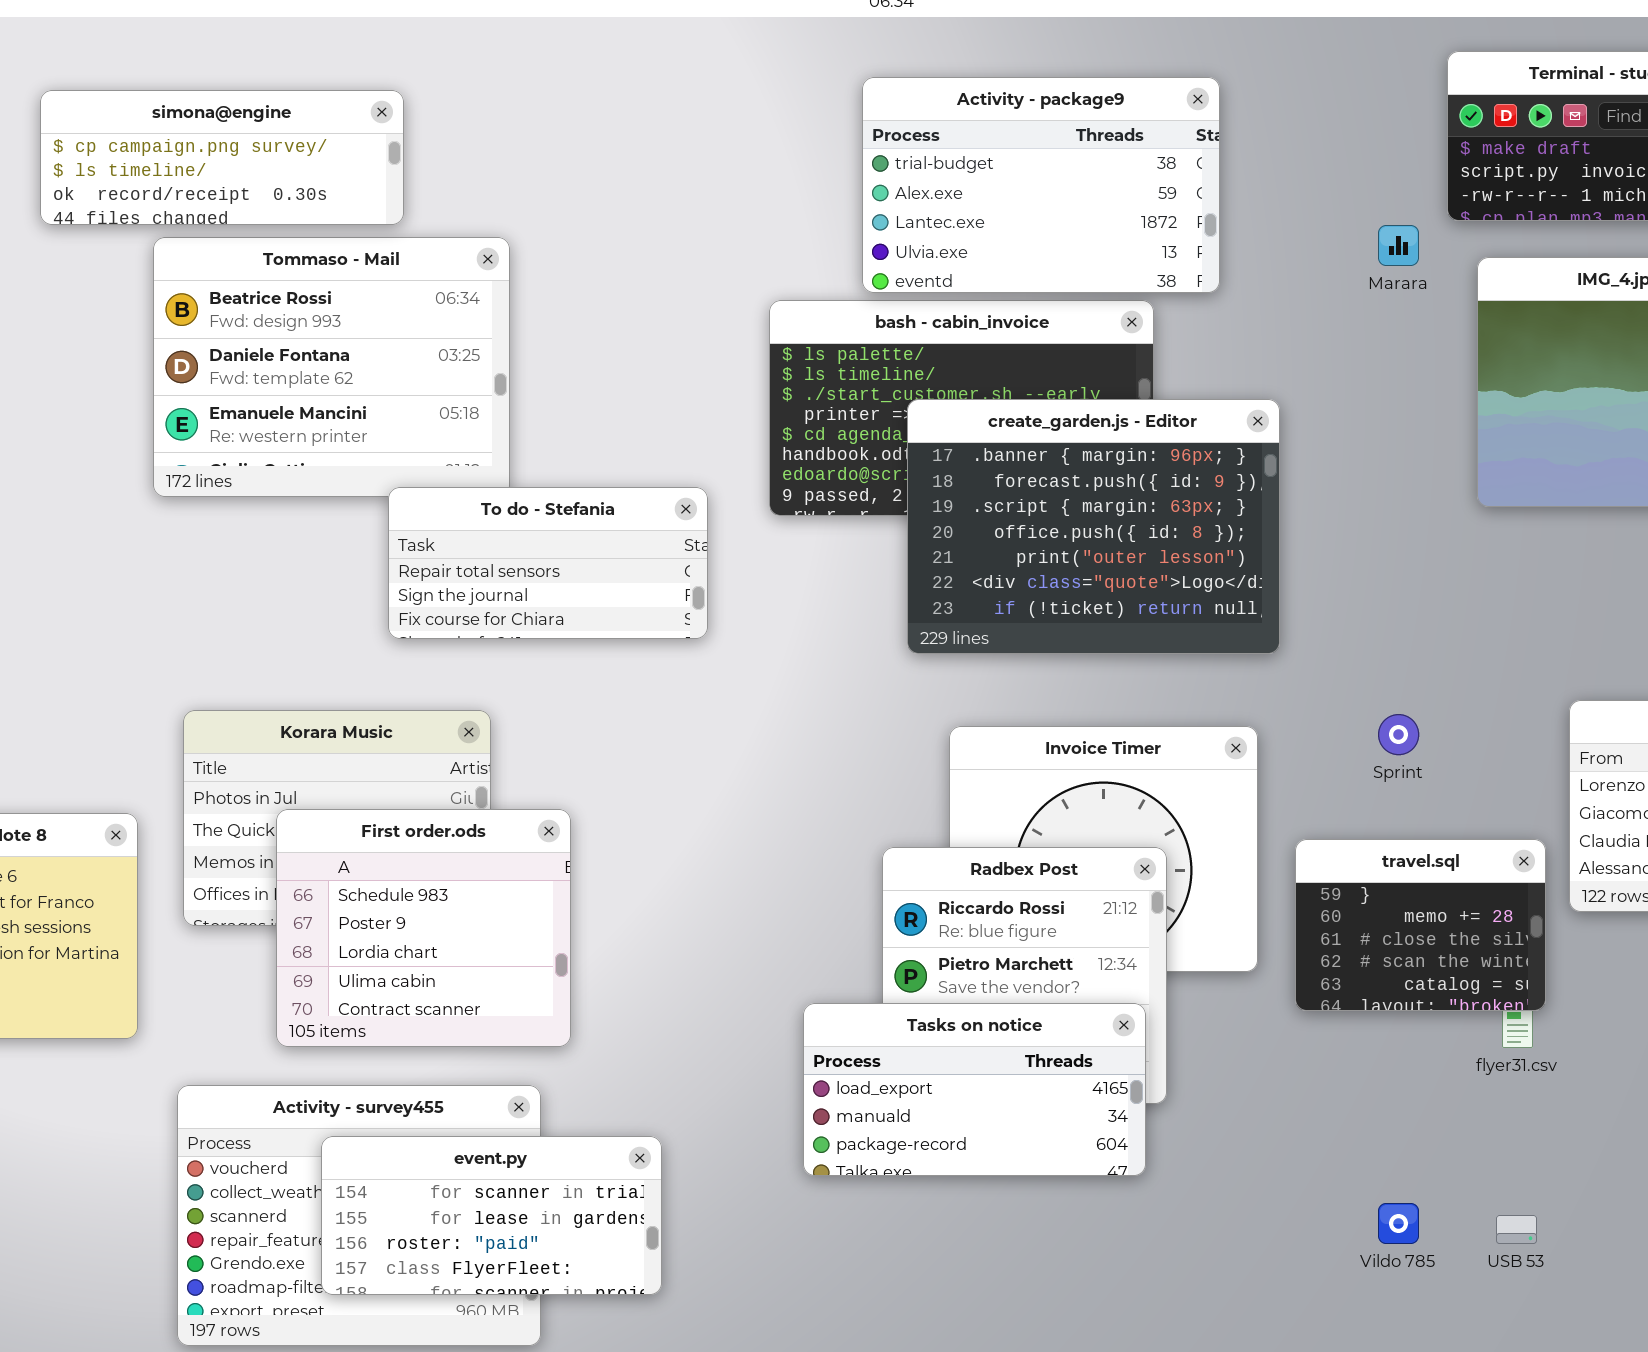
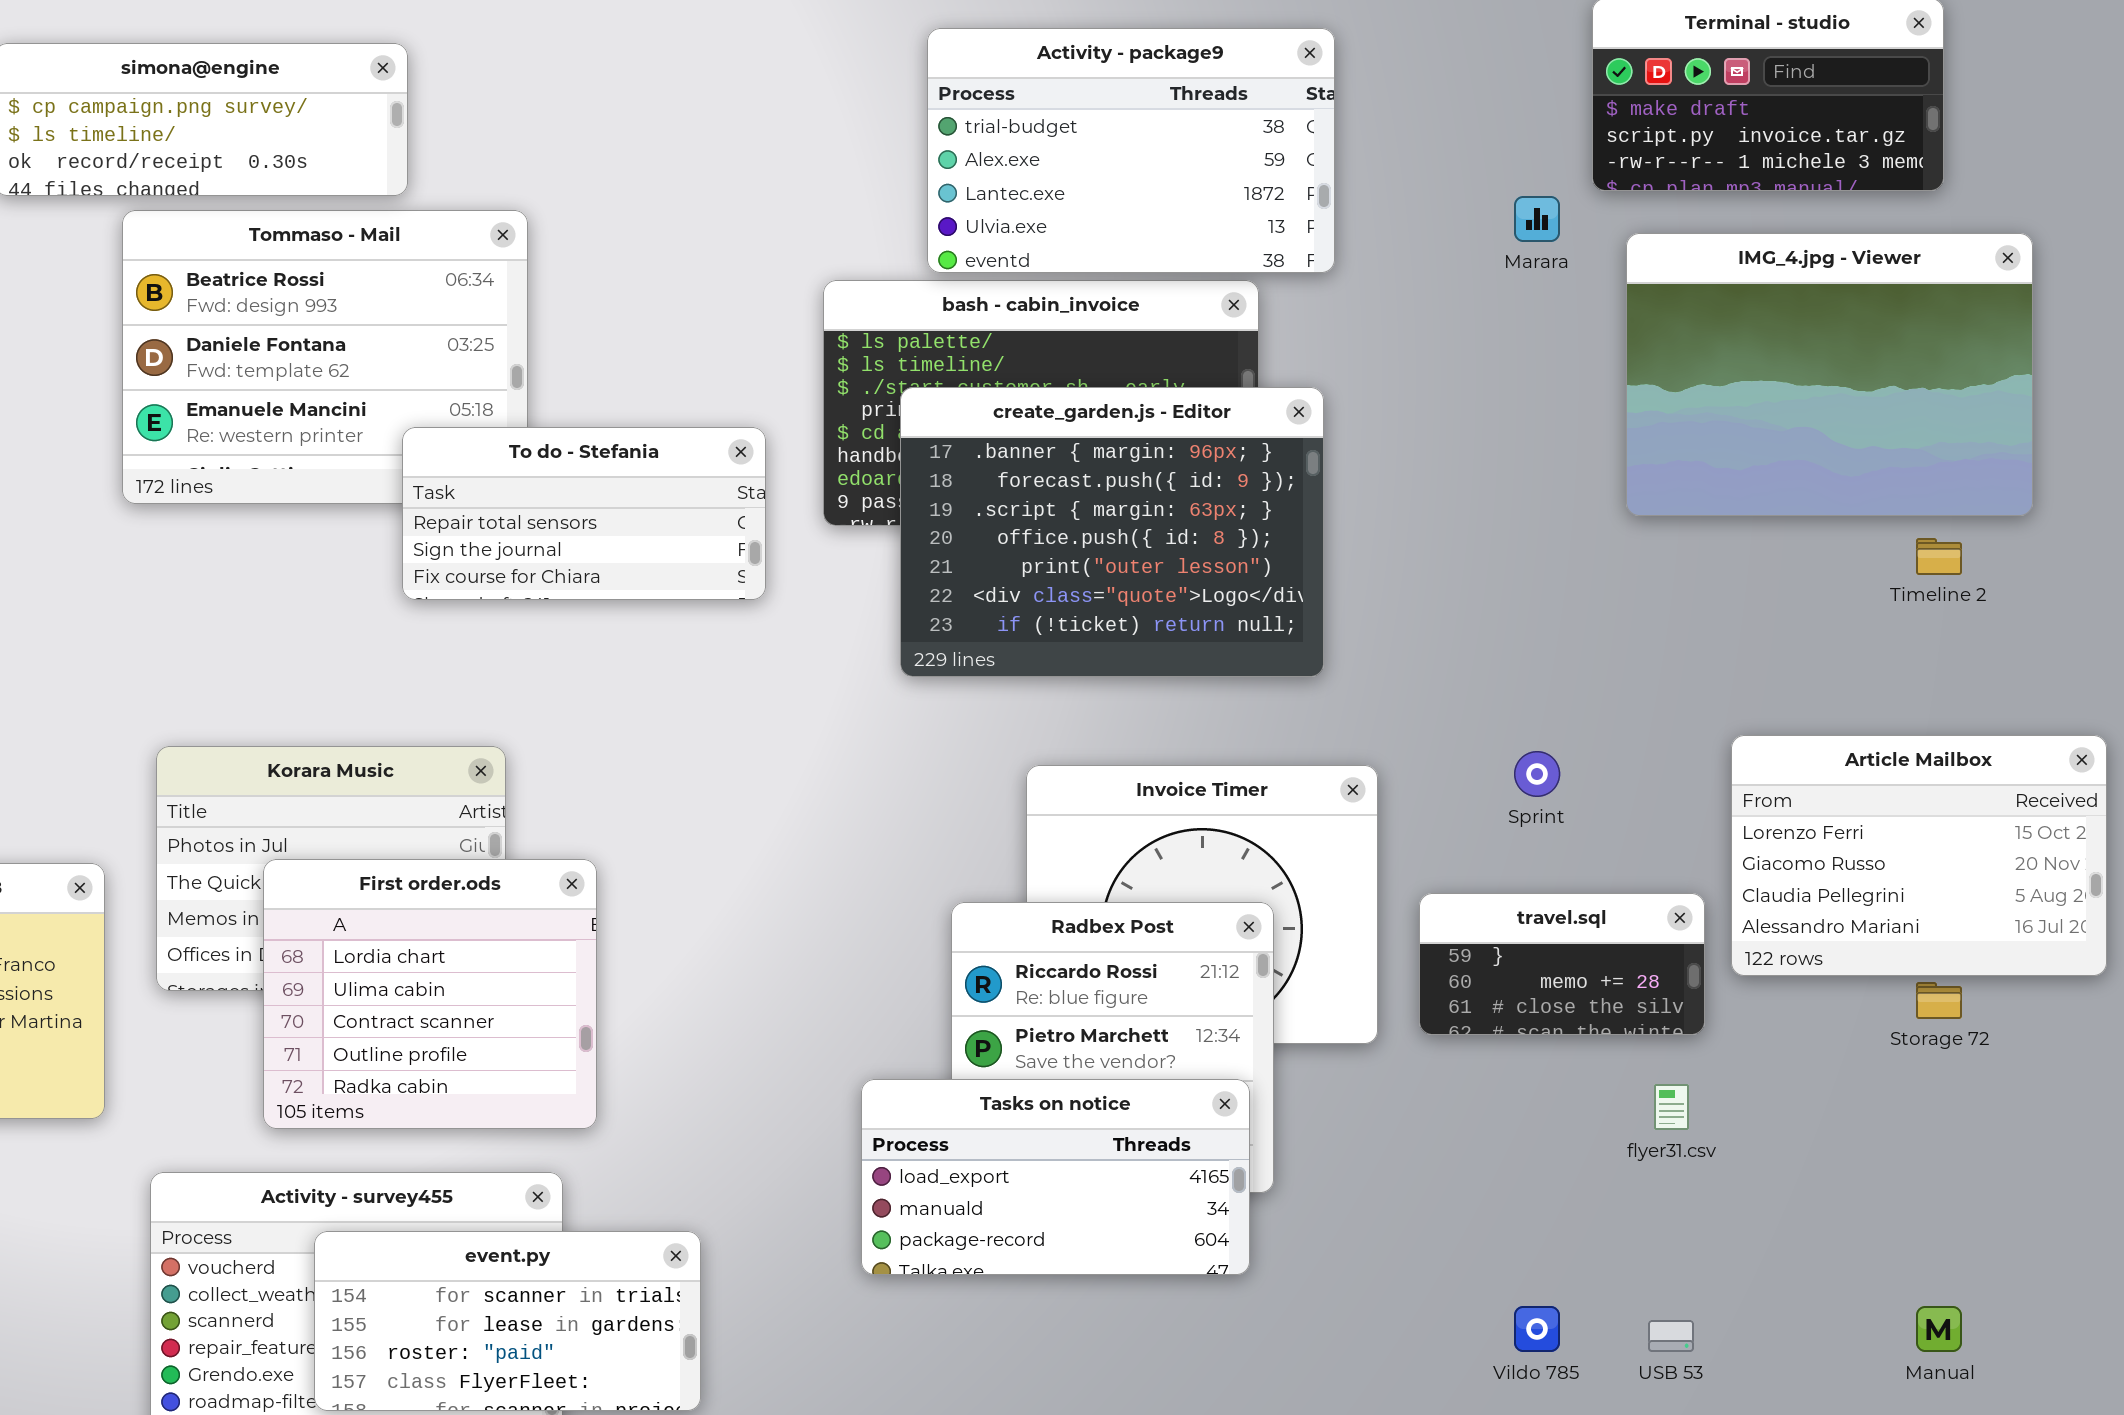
create_garden.js - Editor: [907,399,1280,654] -> [900,387,1324,677], moved
To do - Stefania: [388,487,708,639] -> [402,427,766,600], moved
First order.ods: [276,809,571,1047] -> [263,859,597,1129], scrolled down 2 rows
travel.sql: [1295,839,1546,1011] -> [1419,893,1705,1035], resized

